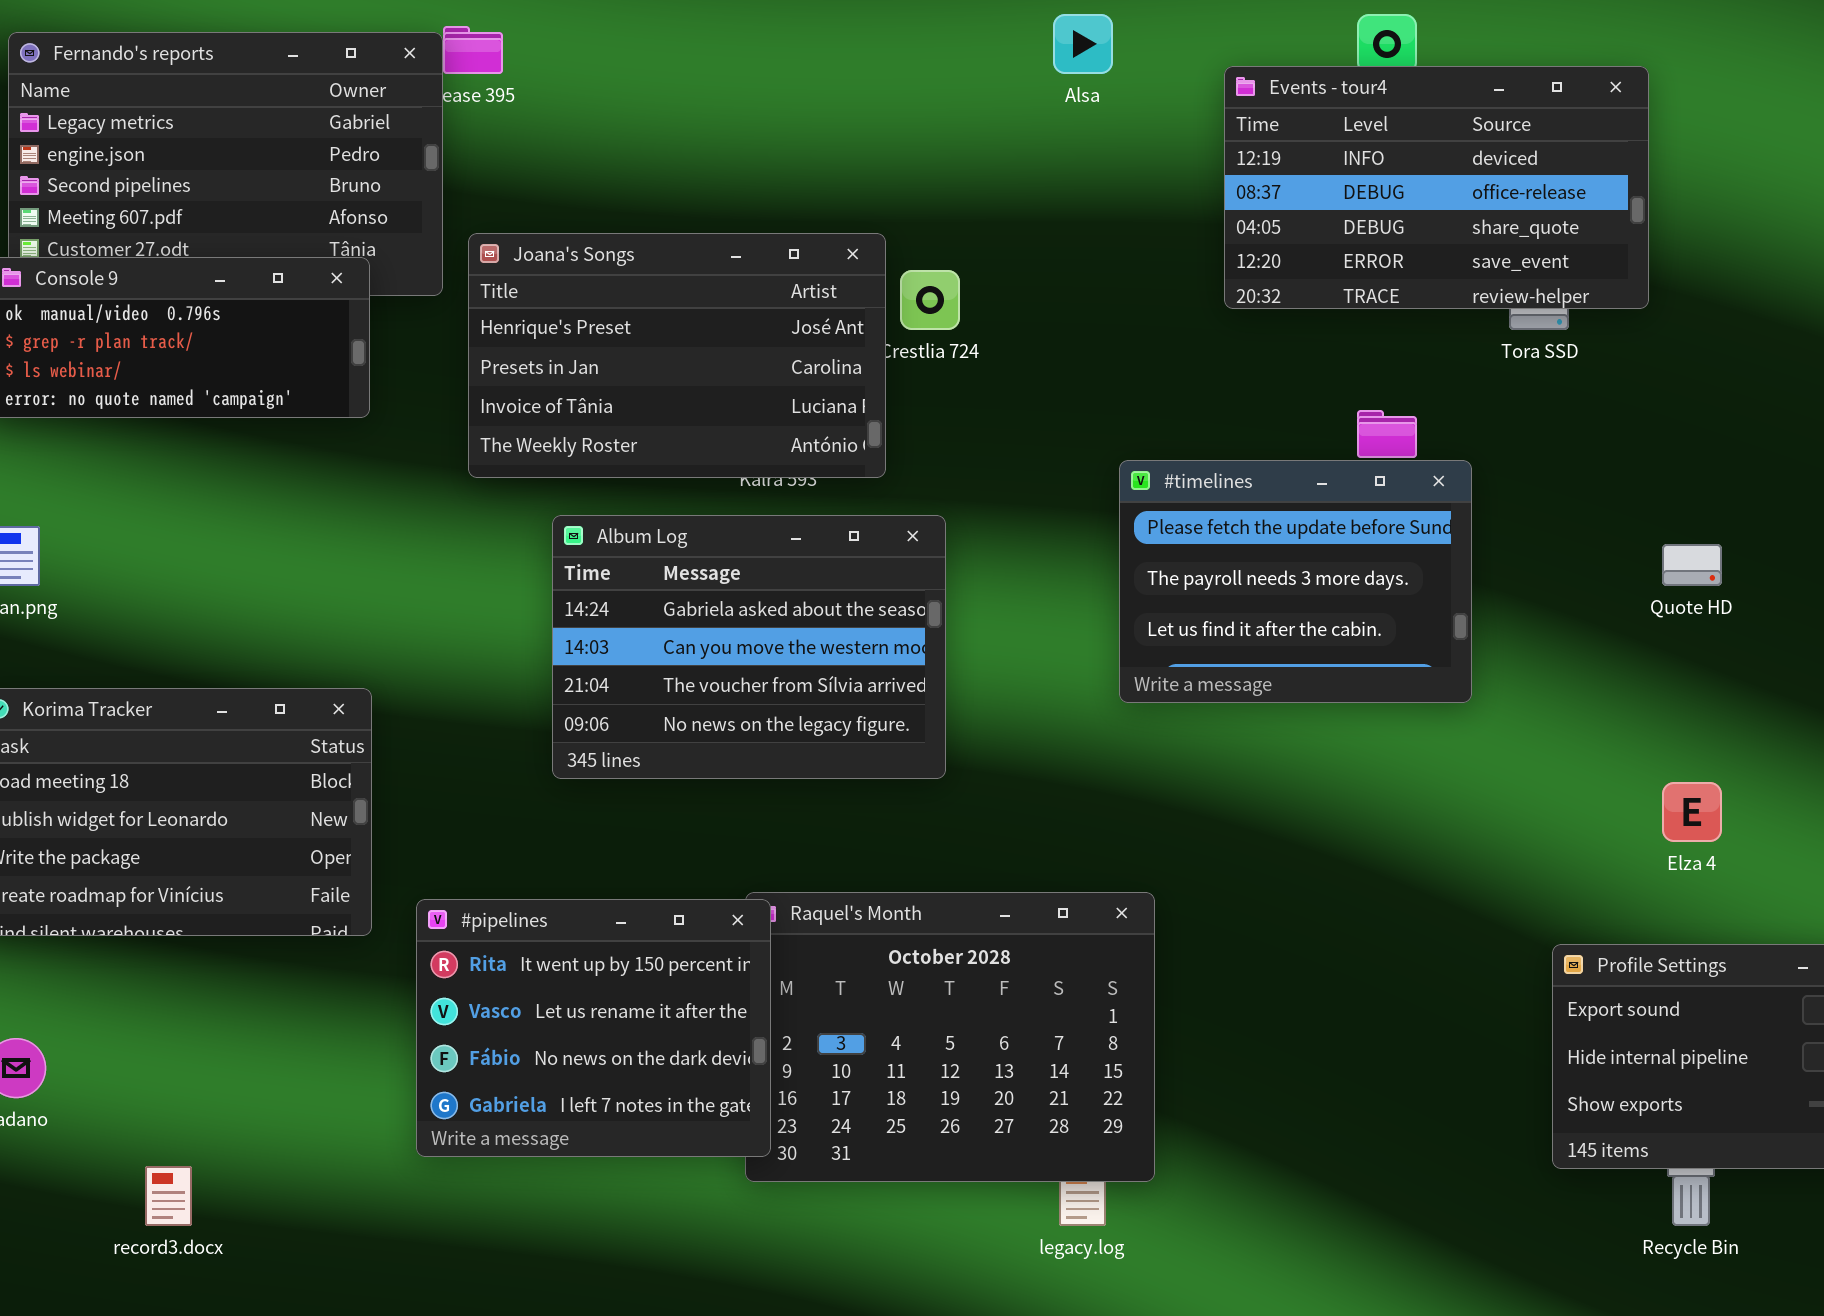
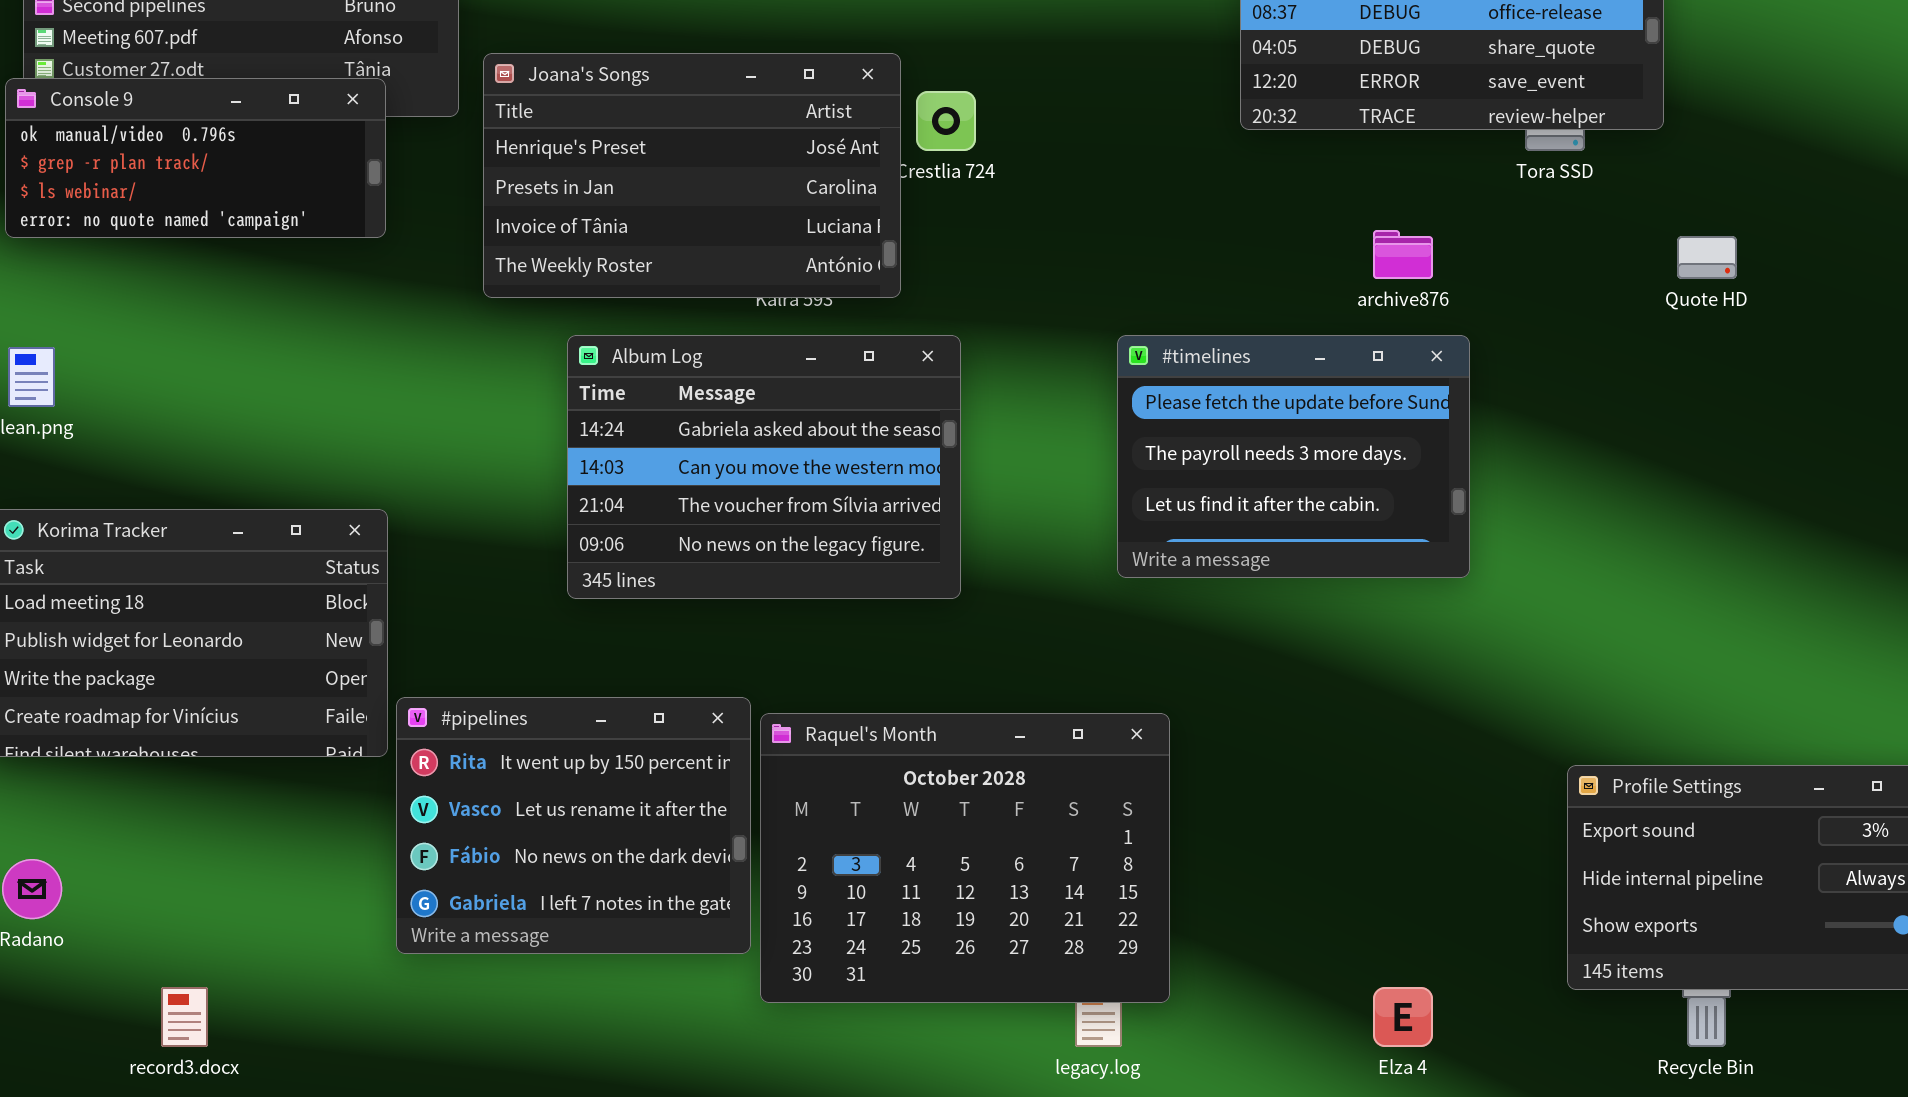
#timelines: [1119,460,1472,703] -> [1117,335,1470,578], moved
Quote HD: [1662,544,1722,586] -> [1677,236,1737,279], moved
Elza 4: [1662,782,1722,842] -> [1373,987,1433,1047], moved
#pipelines: [416,899,771,1157] -> [396,697,751,954], moved

